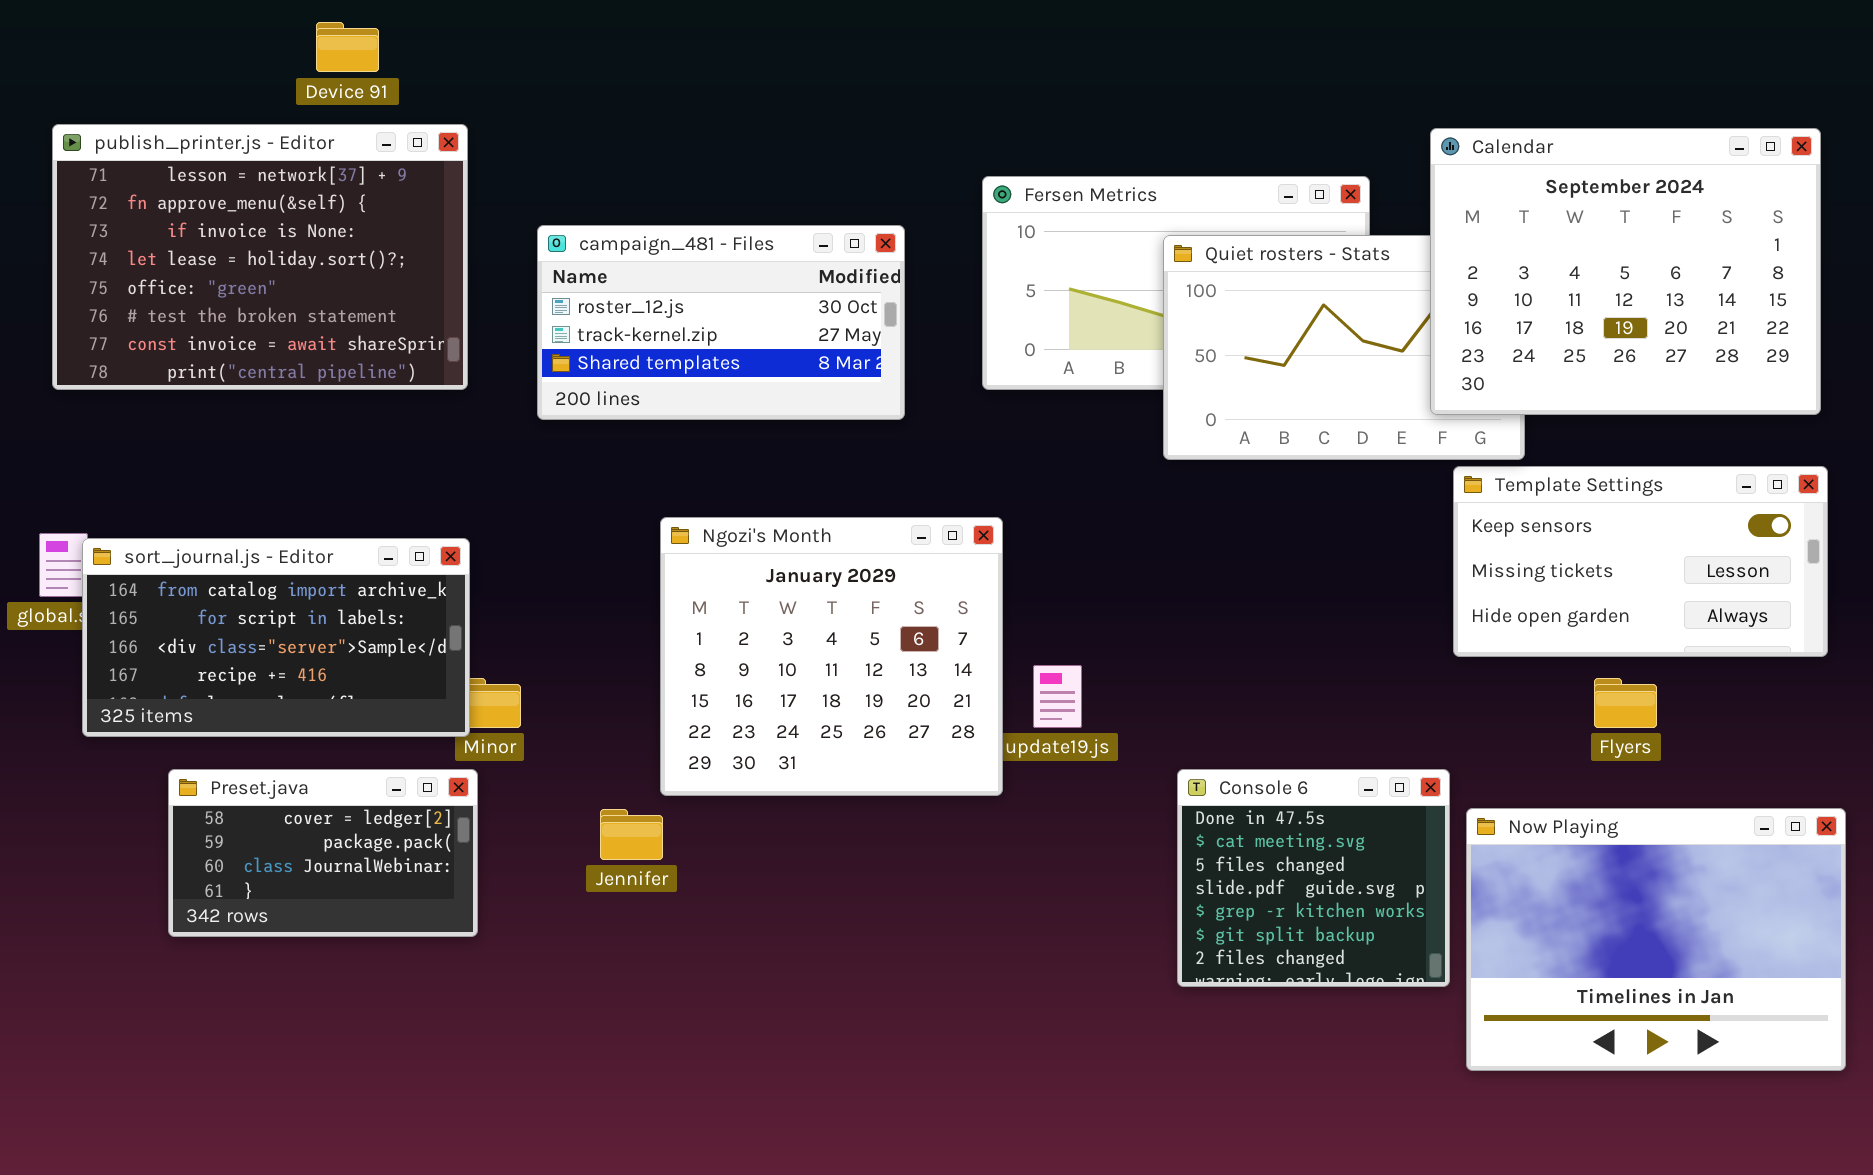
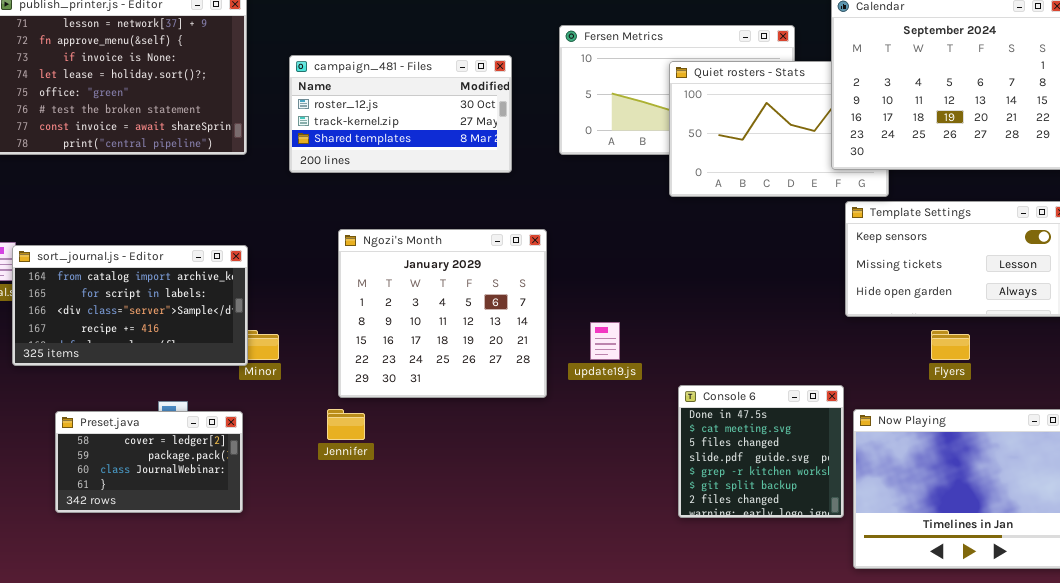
Ngozi's Month: [660,517,1003,796] -> [338,229,547,398], moved
Preset.java: [168,769,478,937] -> [55,411,243,513], moved

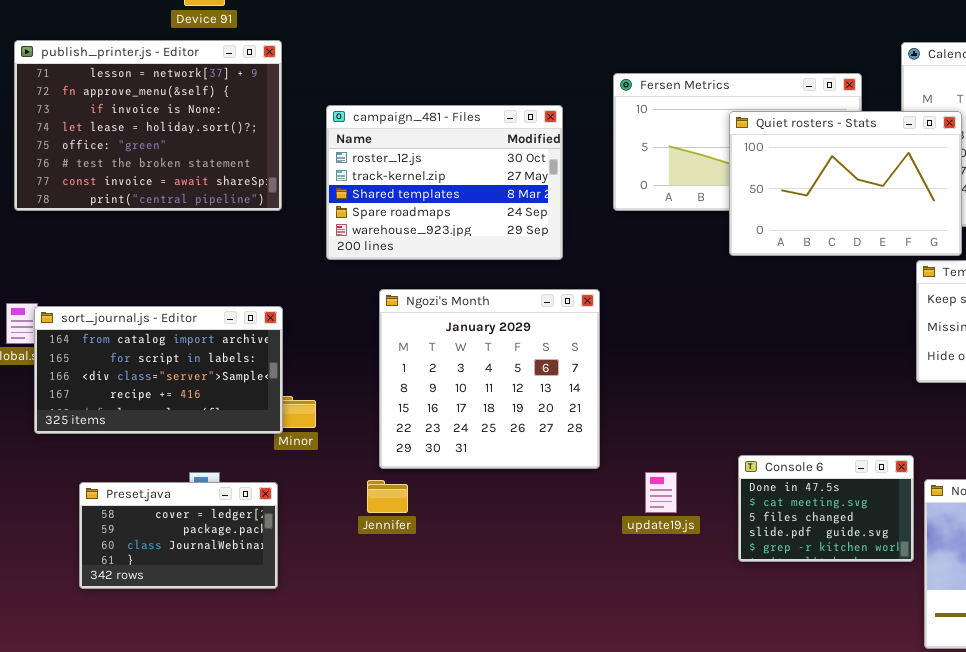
campaign_481 - Files: [289,55,512,173] -> [326,105,563,260], resized
Quiet rosters - Stats: [669,61,889,197] -> [729,111,962,256], raised
update19.js: [590,322,620,360] -> [645,472,677,513], moved
Console 6: [678,385,844,518] -> [738,455,914,562], resized

